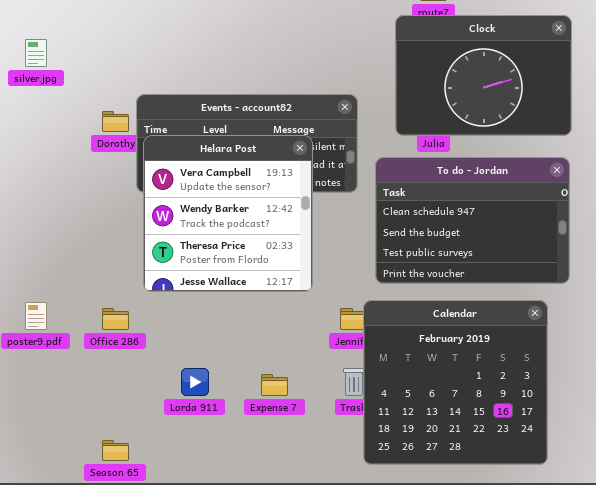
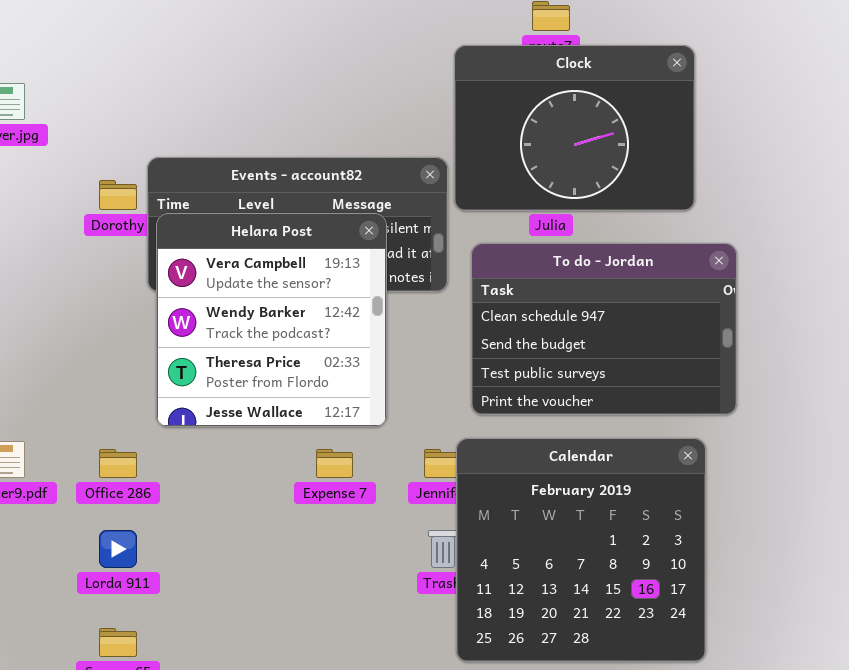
Clock: [395,15,572,136] -> [454,45,695,211], moved
Lorda 911: [181,368,209,396] -> [99,530,137,568], moved
Expense 7: [261,374,288,396] -> [316,449,353,478], moved

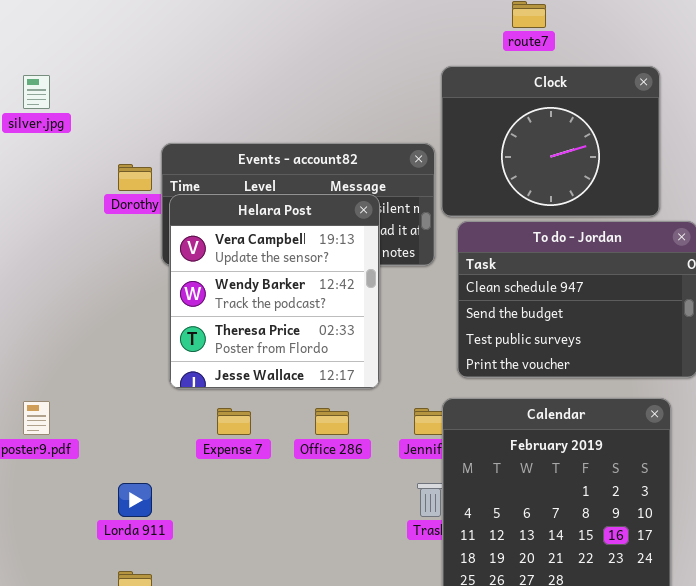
Clock: [454,45,695,211] -> [441,66,660,217], moved
Office 286: [99,449,137,478] -> [315,408,349,435], moved
Expense 7: [316,449,353,478] -> [217,408,251,435], moved

